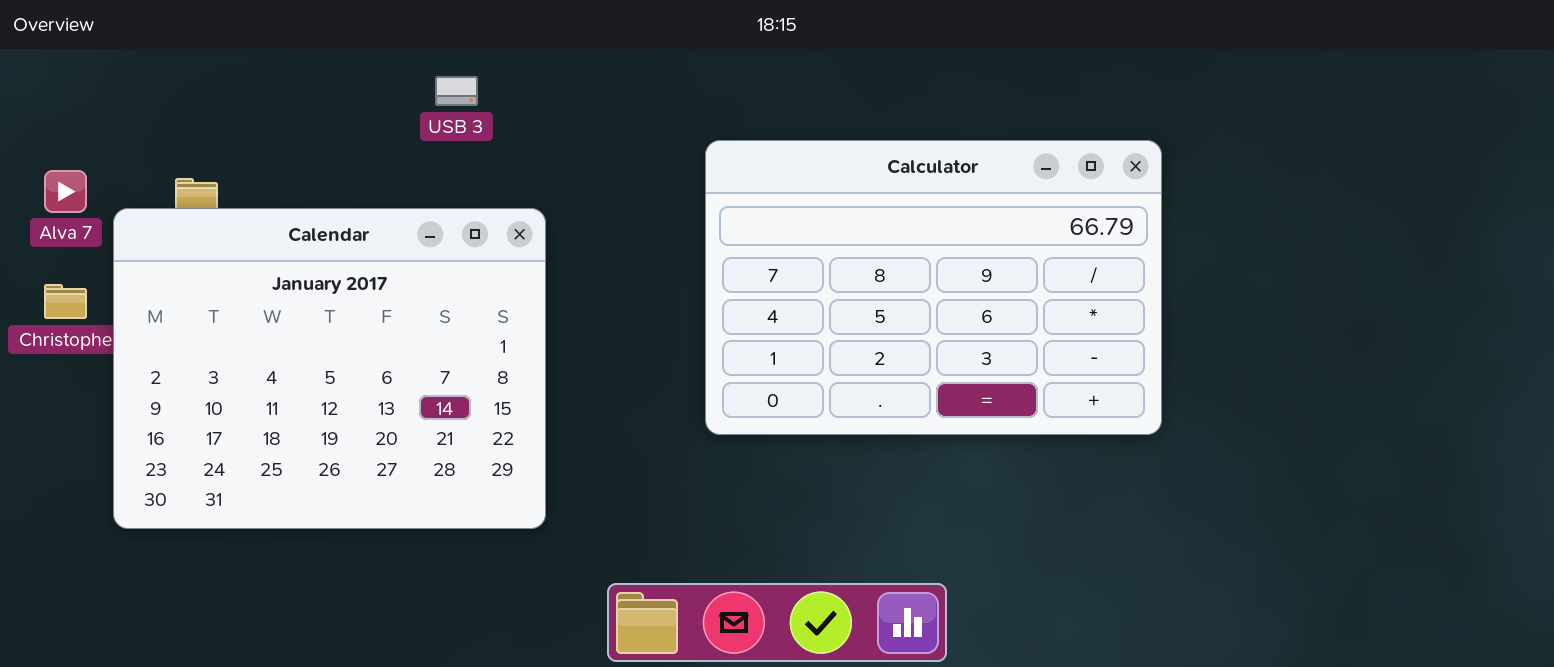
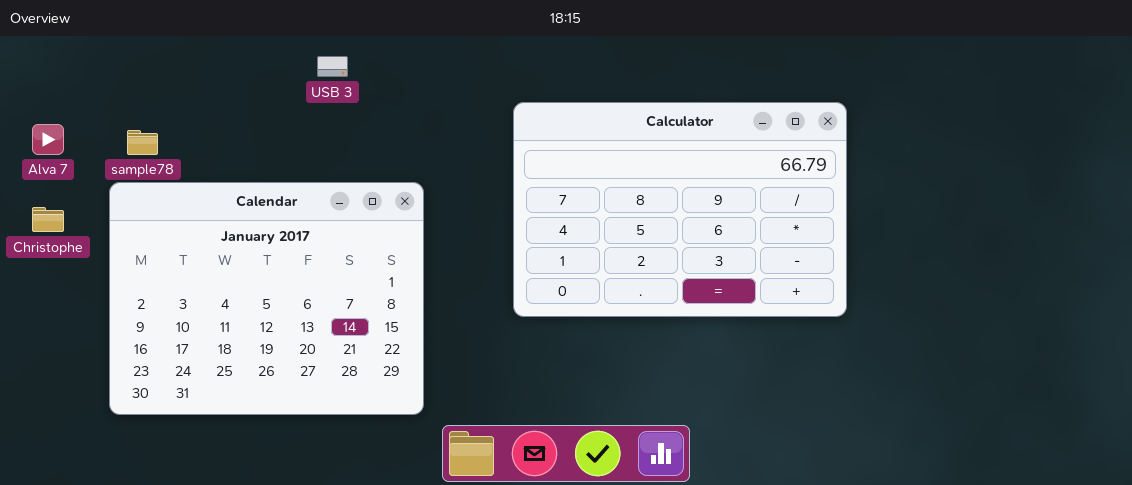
Calendar: [113,208,546,529] -> [109,182,424,415], moved

